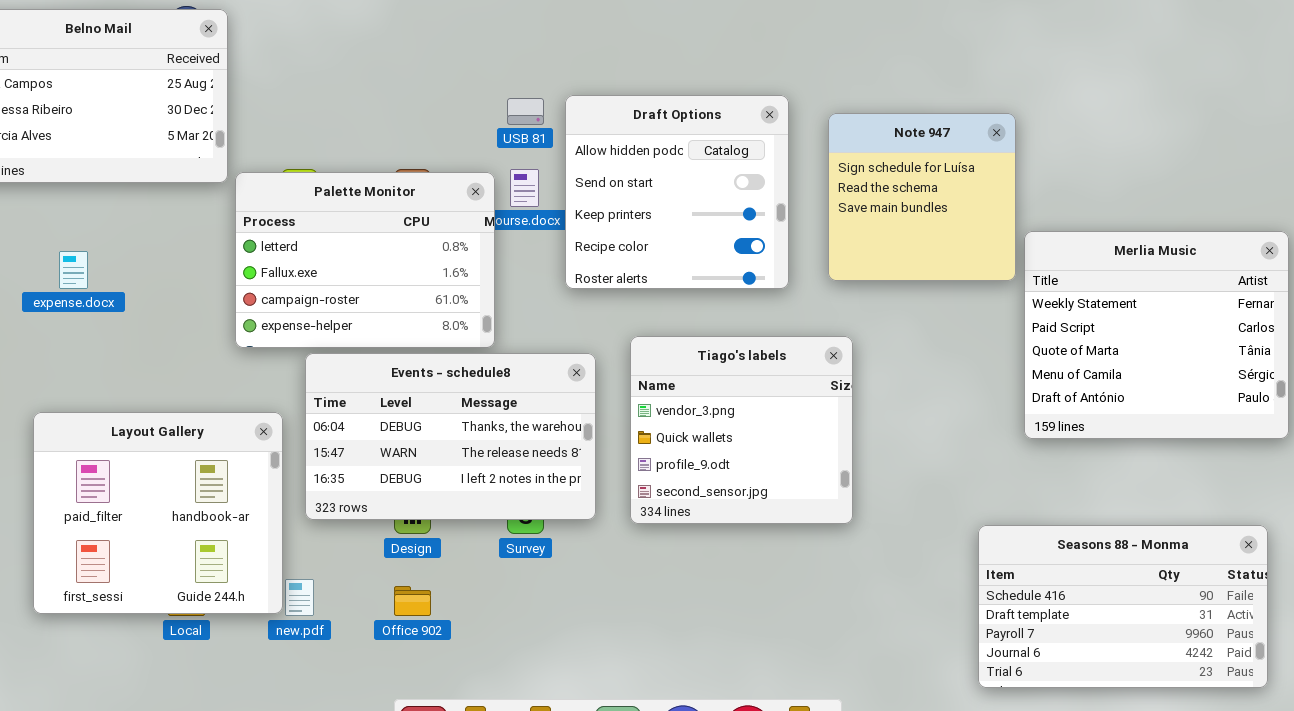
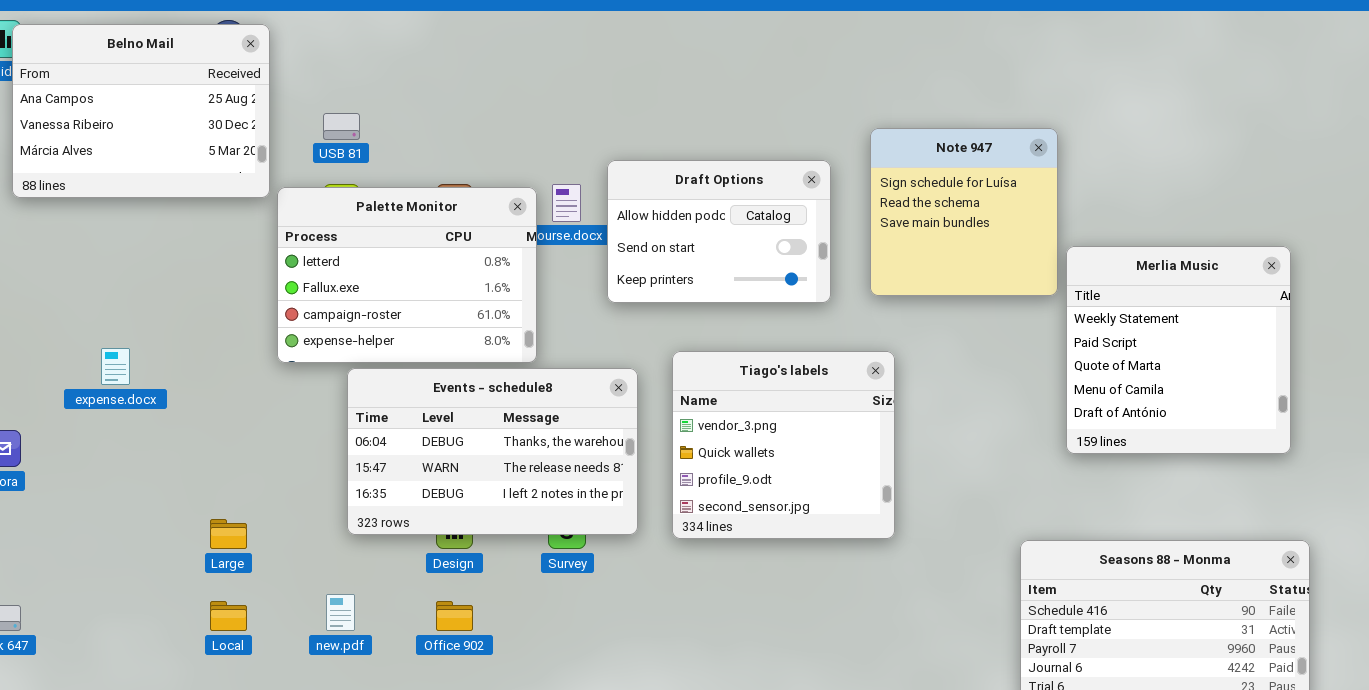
Draft Options: [565,95,789,289] -> [607,160,831,303], resized
USB 81: [507,98,544,125] -> [323,113,360,140], moved
Merlia Music: [1024,231,1289,439] -> [1066,246,1291,454], resized
expense.docx: [59,251,88,289] -> [101,348,130,385], moved
Layout Gallery: [33,412,283,614] -> none, closed

